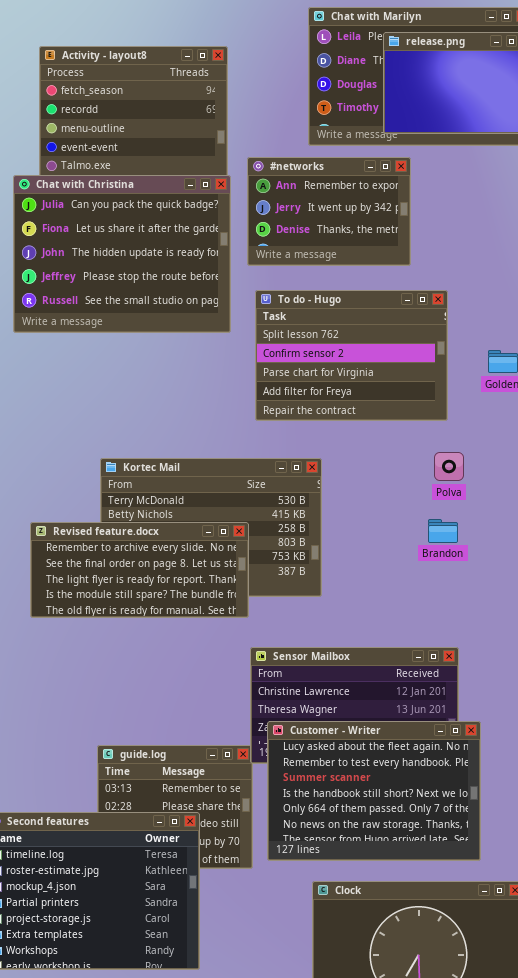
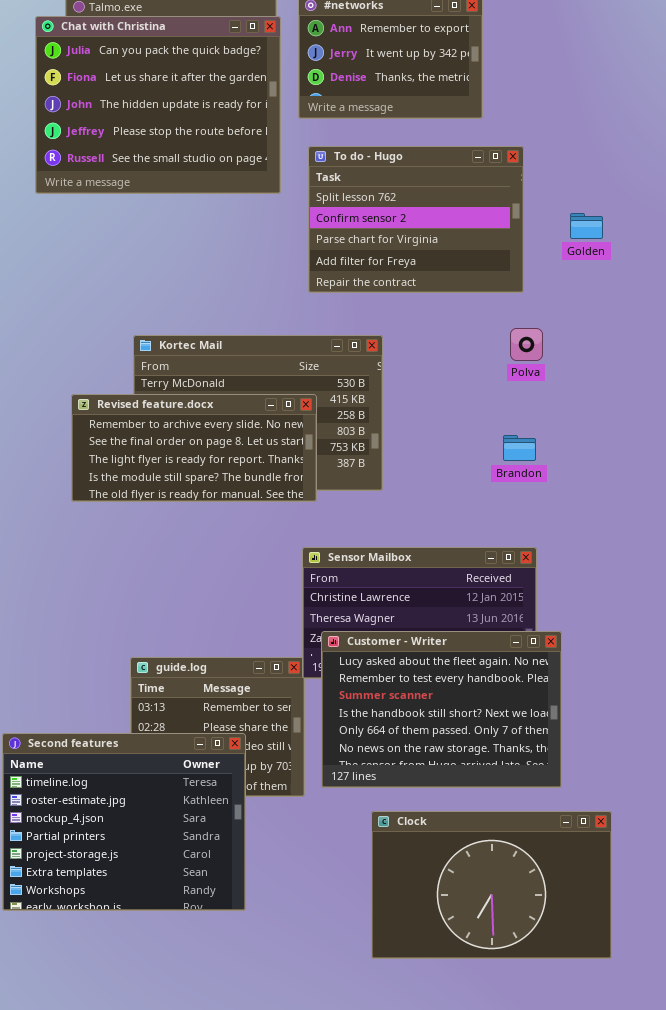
Brandon: [428,519,458,543] -> [503,435,536,461], moved
Revised feature.docx: [30,522,249,618] -> [71,394,317,502], moved

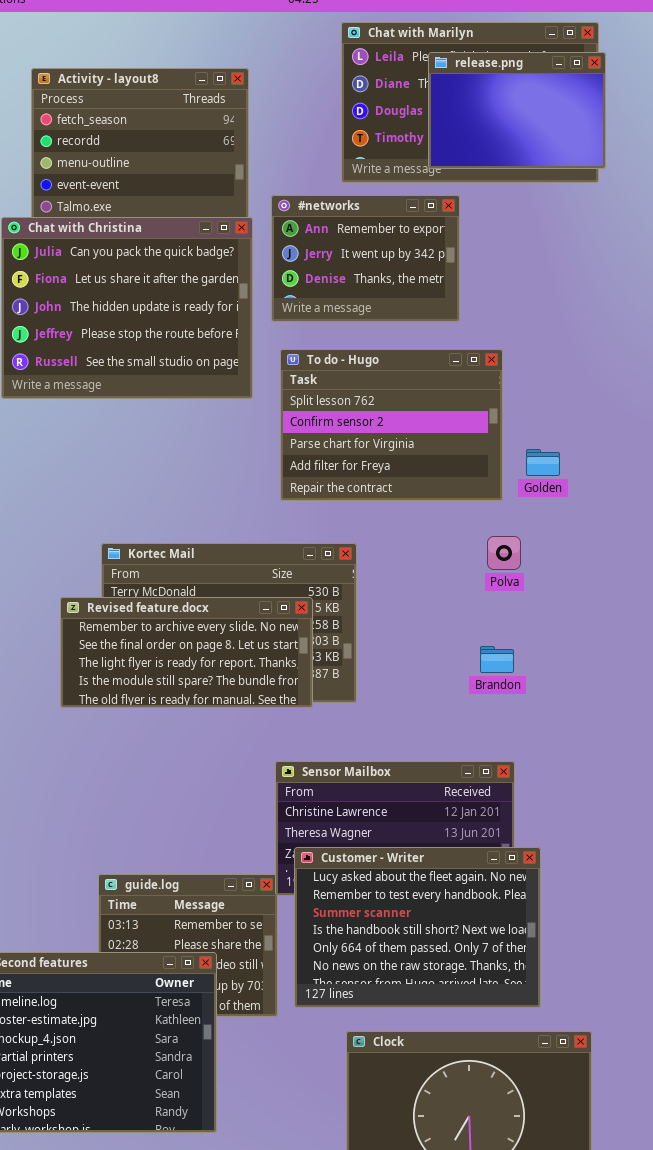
Golden: [570,213,603,239] -> [526,449,560,476], moved
Revised feature.docx: [71,394,317,502] -> [60,597,313,708], moved

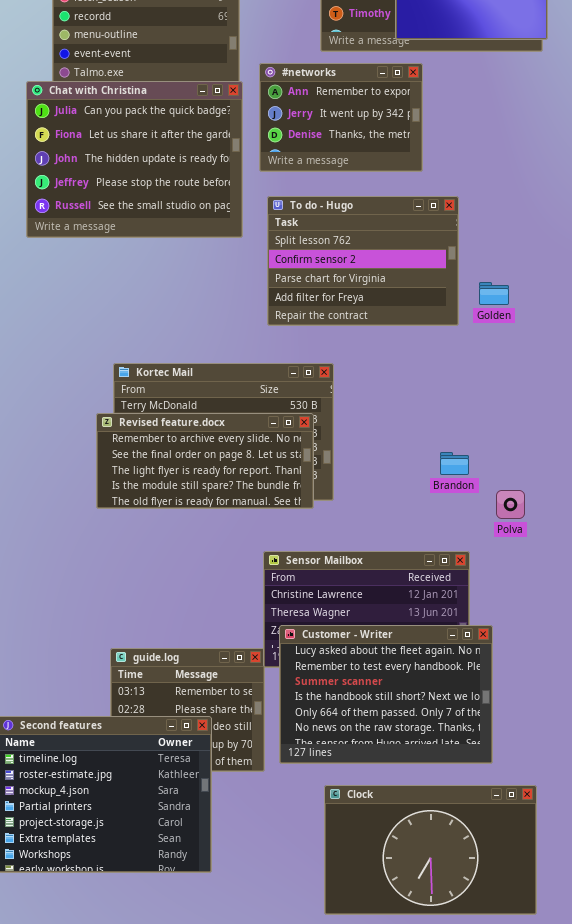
Polva: [487,536,521,570] -> [496,490,525,519], moved
Revised feature.docx: [60,597,313,708] -> [96,413,314,509], moved

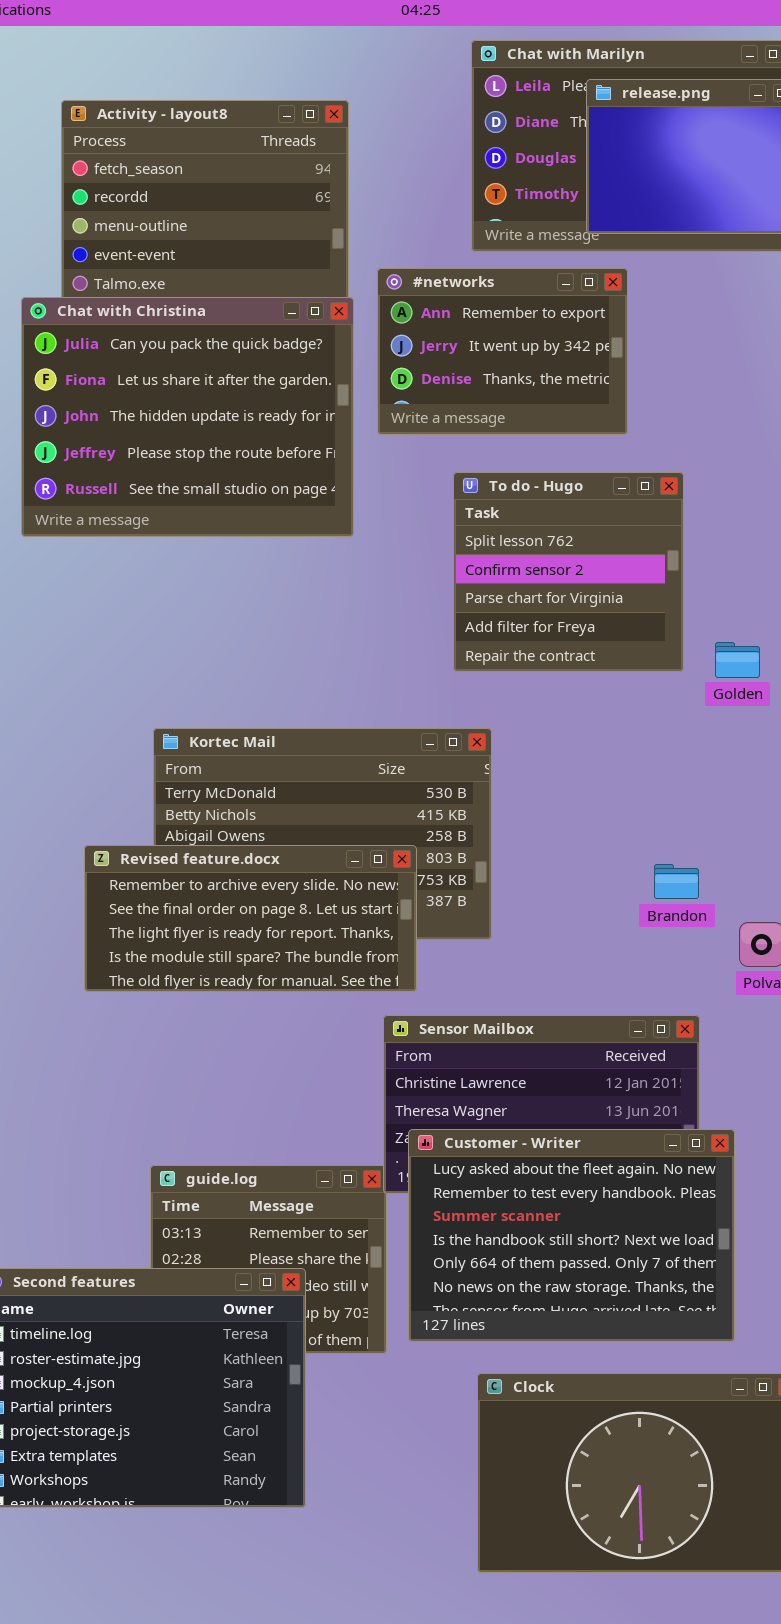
To do - Hugo: [267,196,459,326] -> [453,472,684,672], resized
Golden: [479,282,509,305] -> [715,642,760,678], moved
Revised feature.docx: [96,413,314,509] -> [84,845,417,992], moved

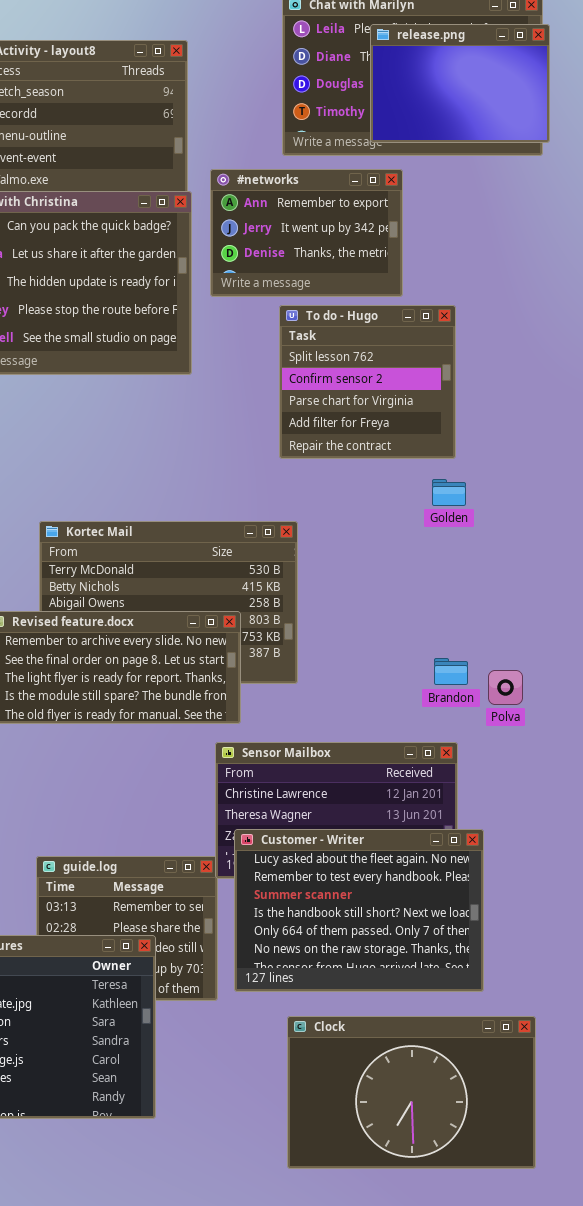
To do - Hugo: [453,472,684,672] -> [279,305,456,459], moved
Golden: [715,642,760,678] -> [432,479,466,506], moved
Brandon: [654,864,699,899] -> [434,658,468,685], moved

